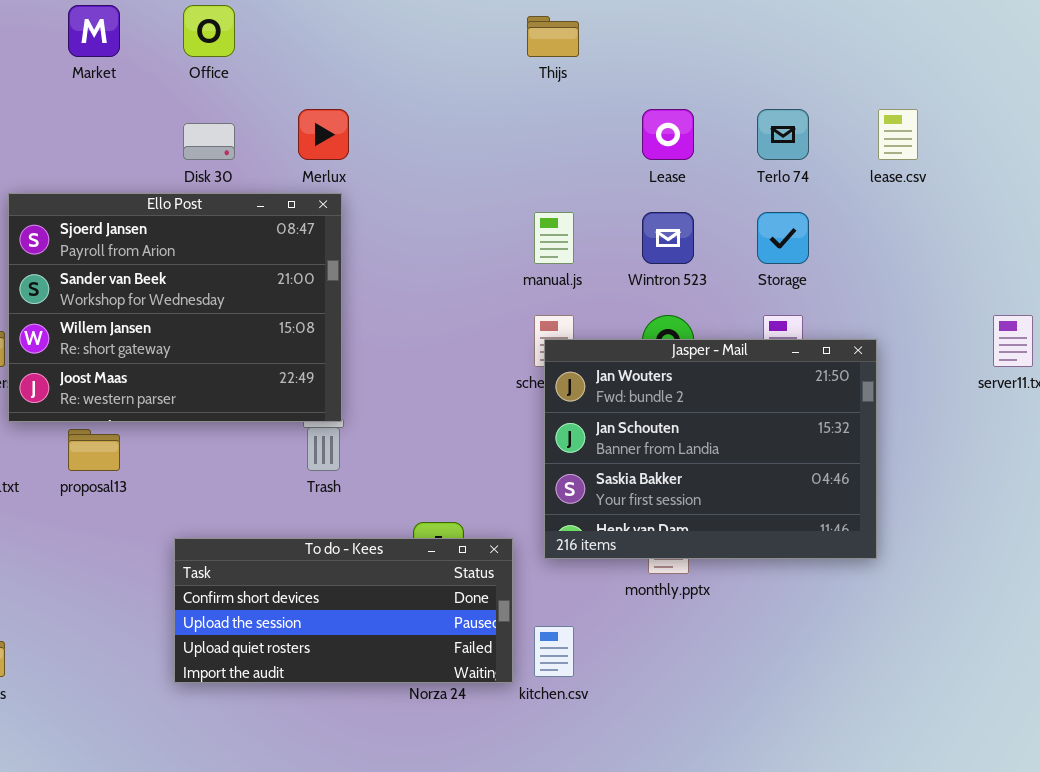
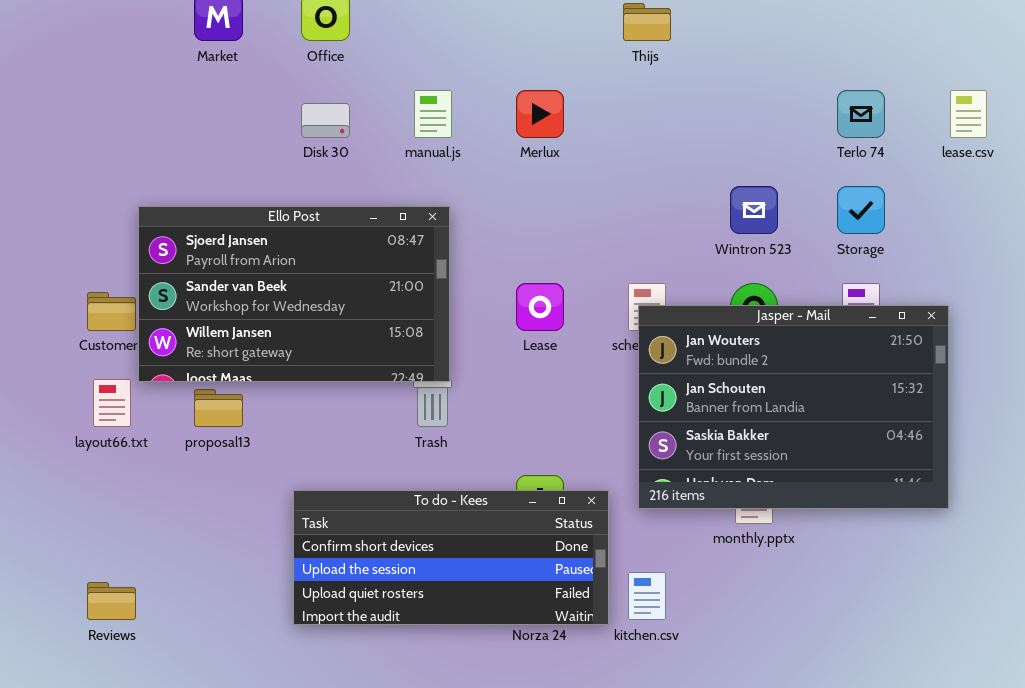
Merlux: [298,109,349,160] -> [516,90,564,138], moved
Lease: [642,109,694,160] -> [516,283,564,331], moved
Ello Post: [8,193,342,422] -> [138,206,450,382], resized
manual.js: [534,212,574,264] -> [414,90,452,138], moved

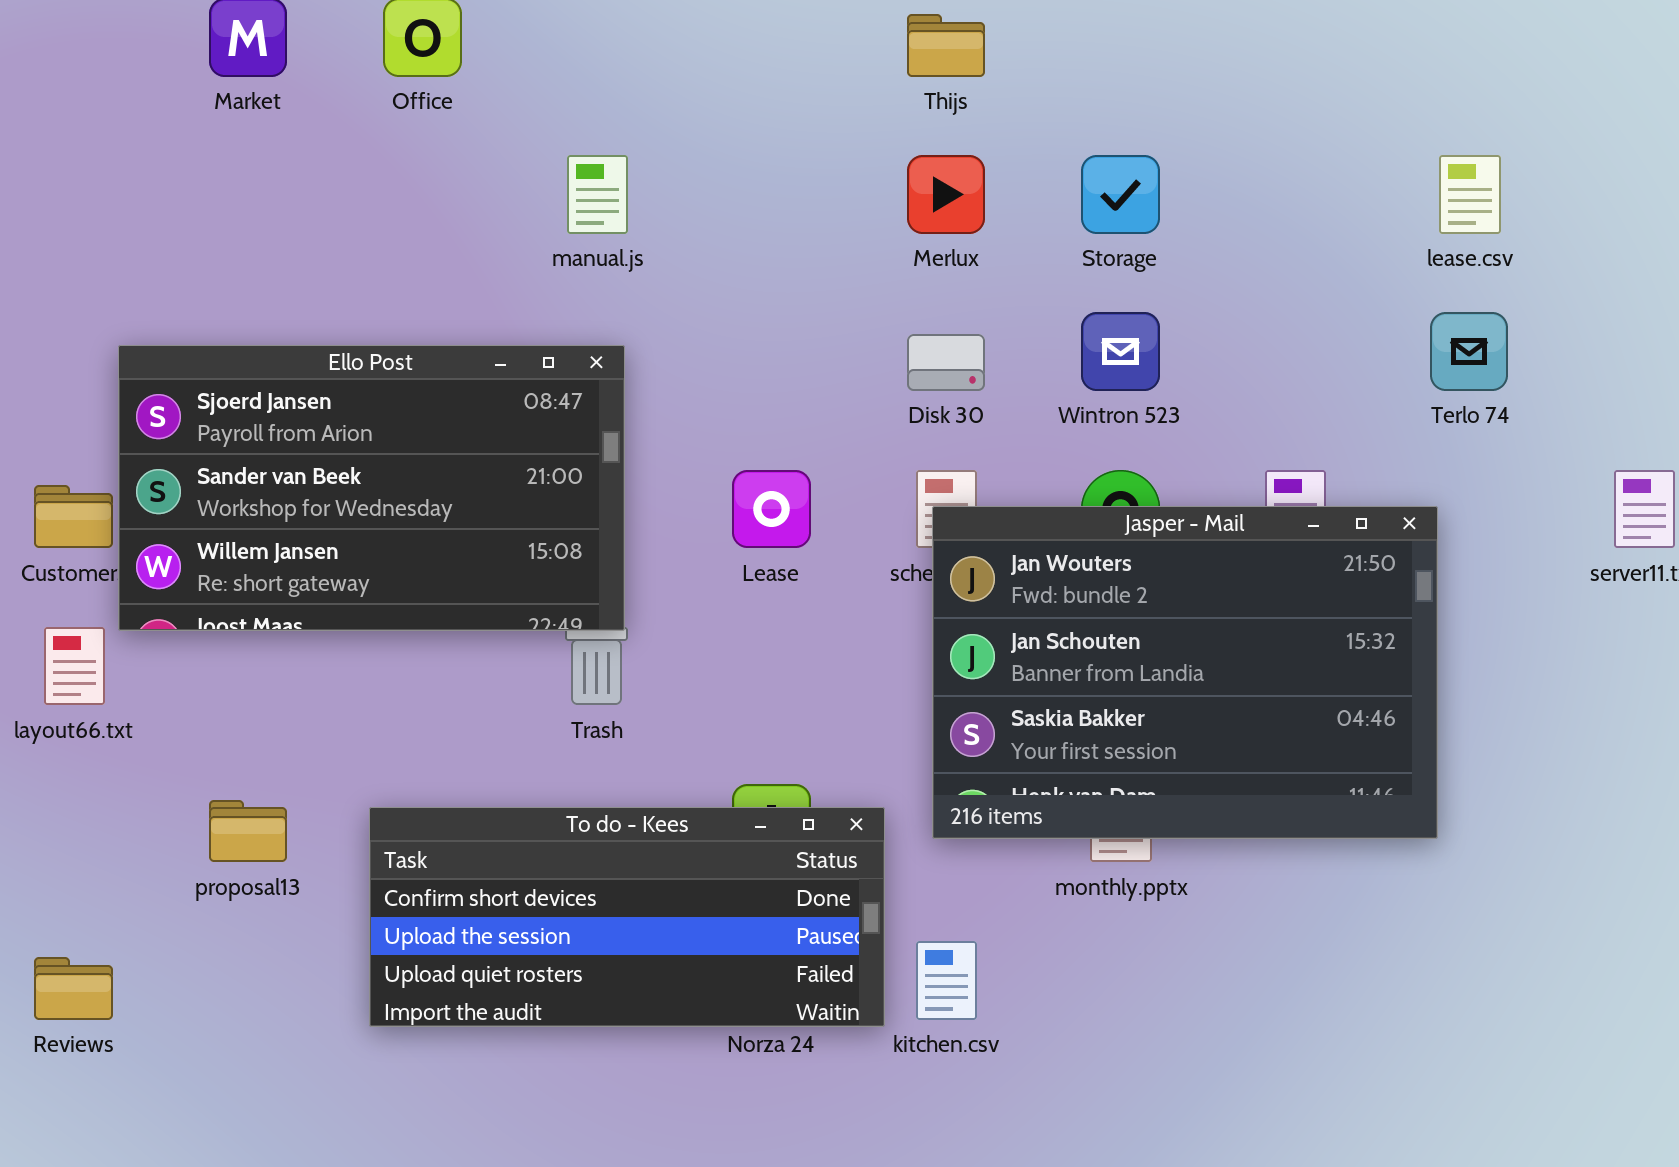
Merlux: [516,90,564,138] -> [907,155,985,234], moved
Terlo 74: [837,90,885,138] -> [1430,312,1508,391], moved
Disk 30: [301,103,350,138] -> [907,334,985,391], moved
Storage: [837,186,885,234] -> [1081,155,1160,234], moved
proposal13: [194,389,243,427] -> [209,800,287,862], moved

